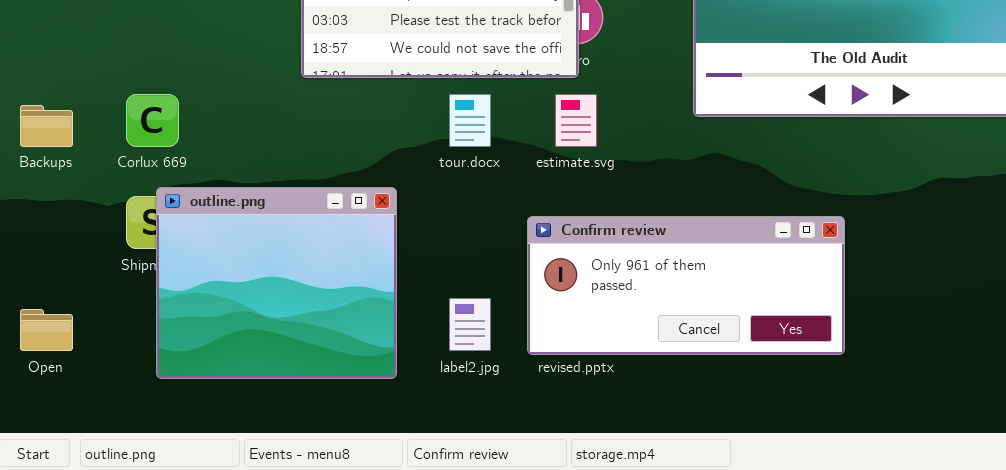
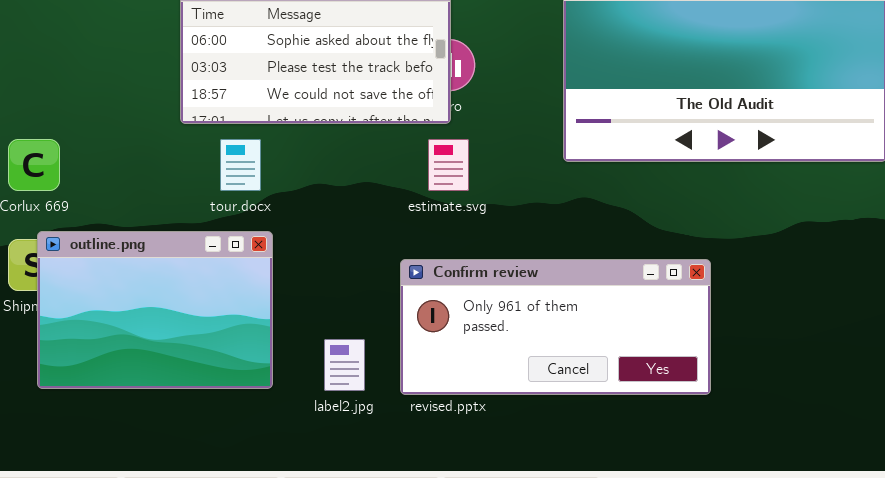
tour.docx: [449,94,491,147] -> [220,139,261,191], moved
outline.png: [156,187,397,379] -> [37,231,273,389], resized

